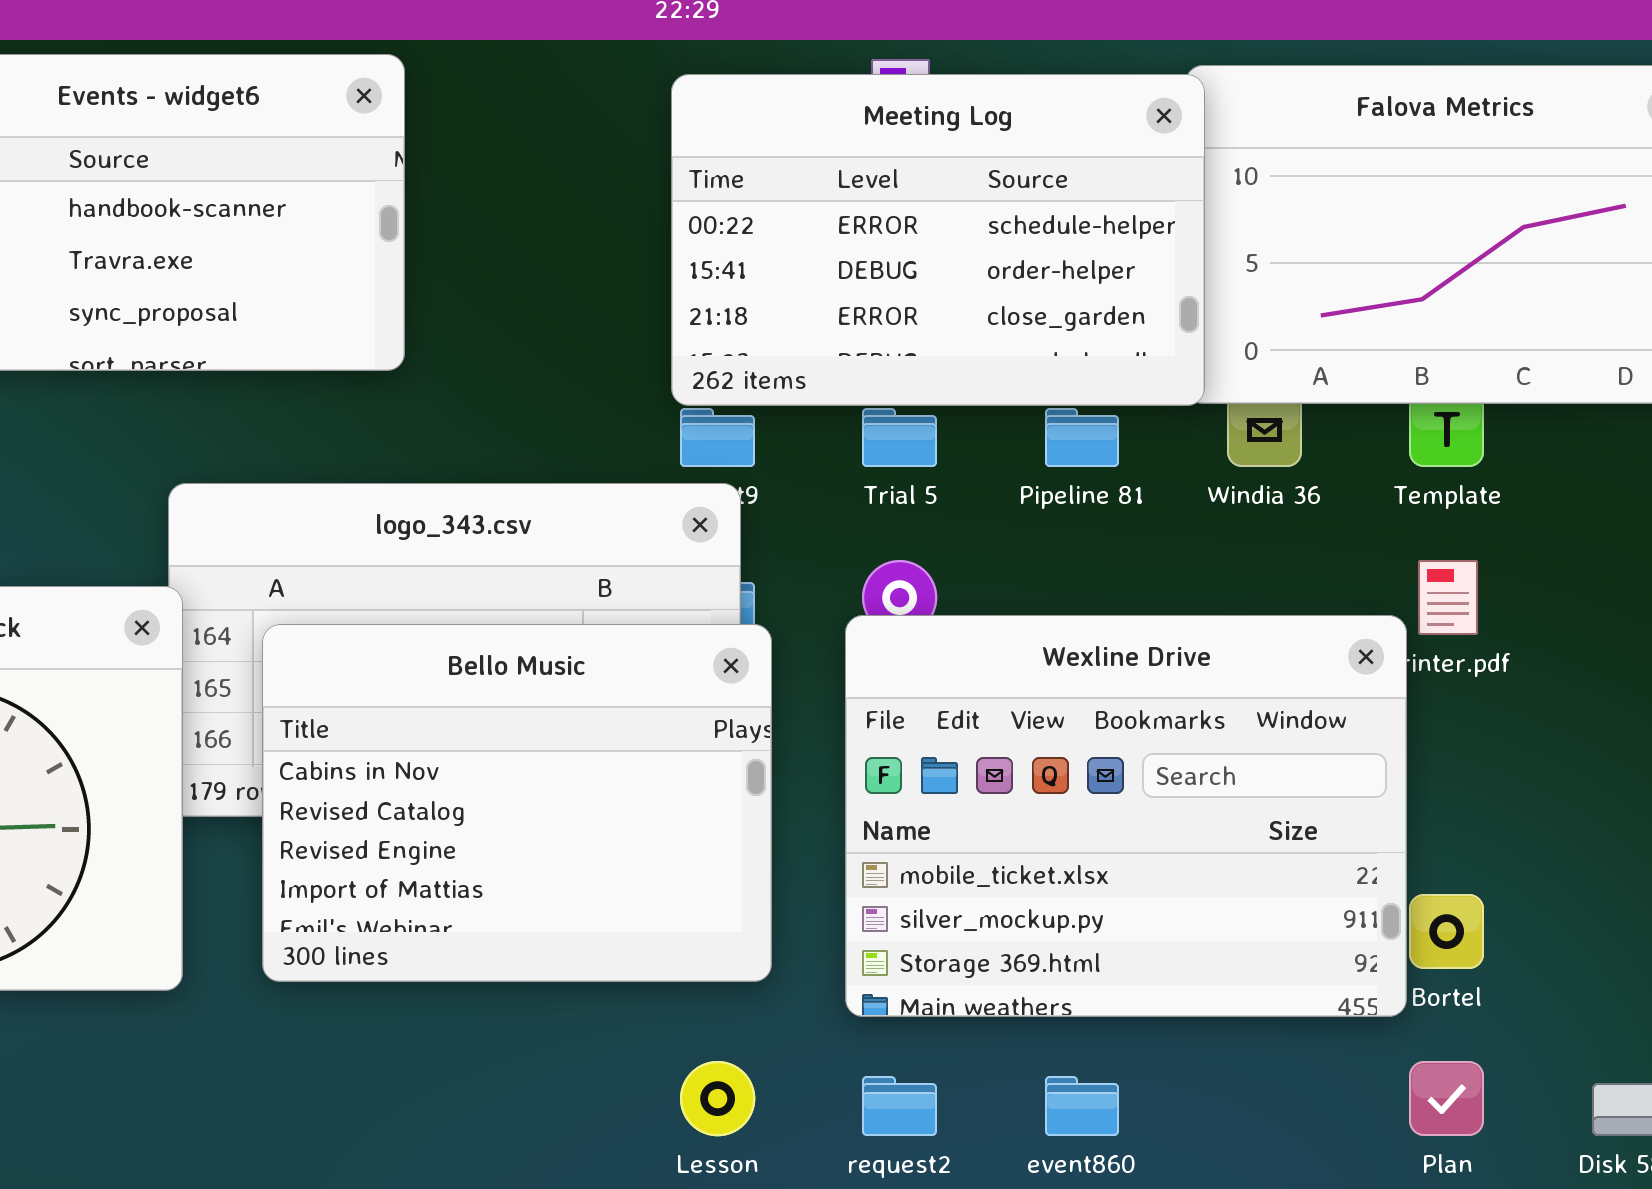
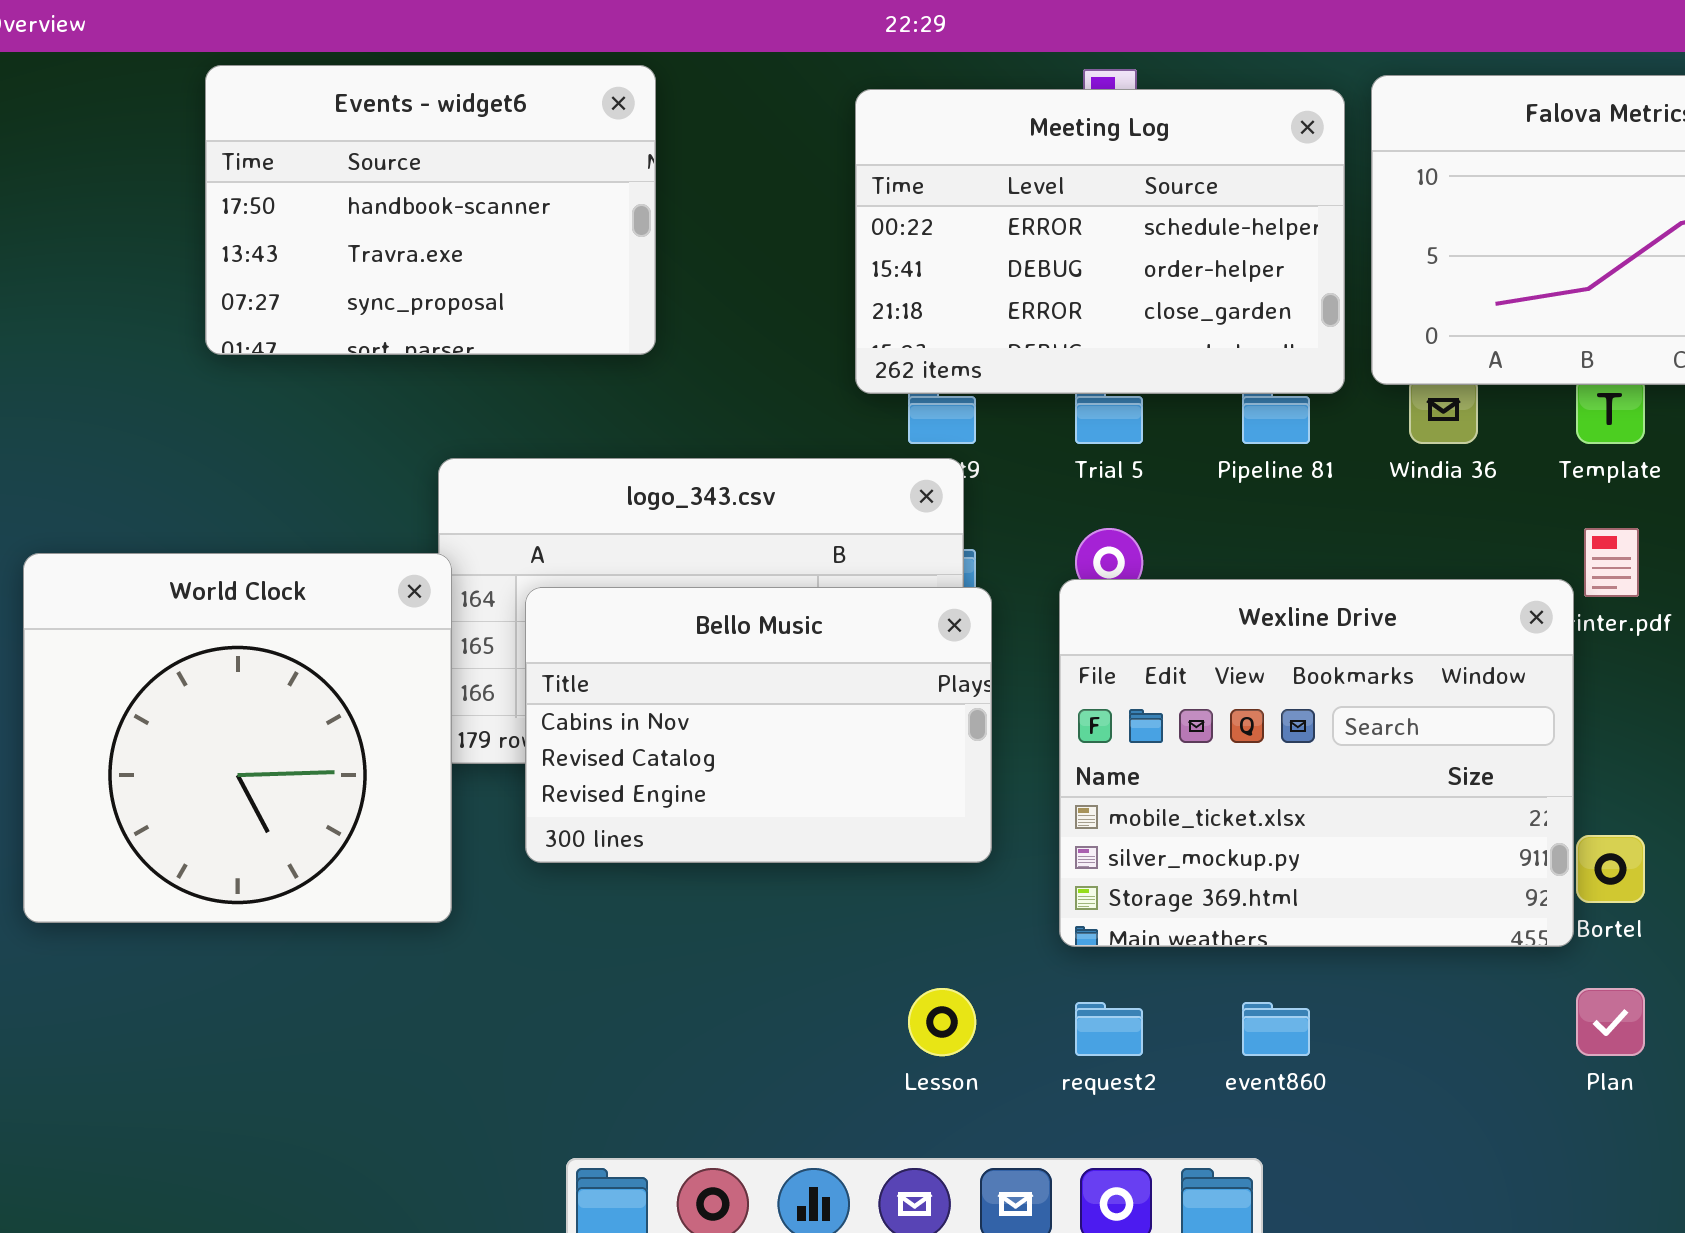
Meeting Log: [671,74,1205,406] -> [855,89,1345,394], moved
Bello Music: [262,624,772,982] -> [525,587,992,863], resized

